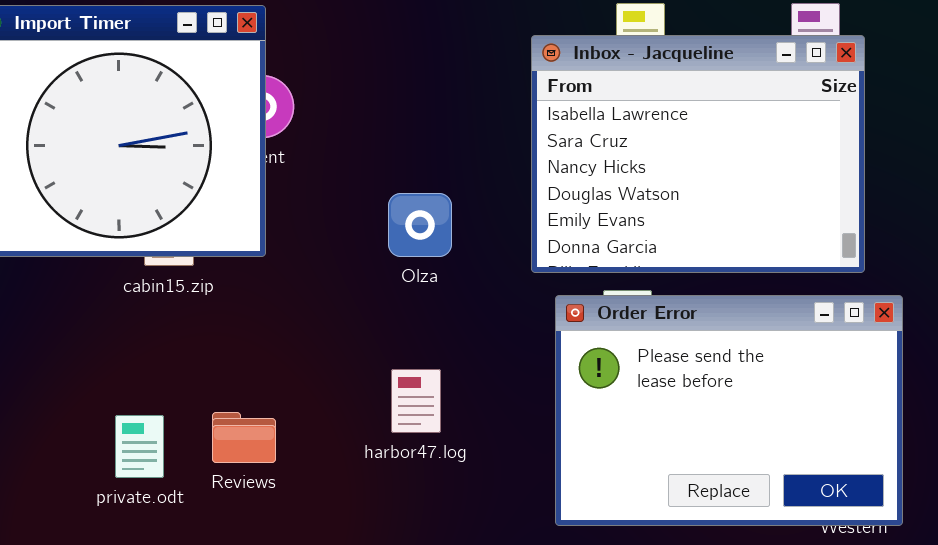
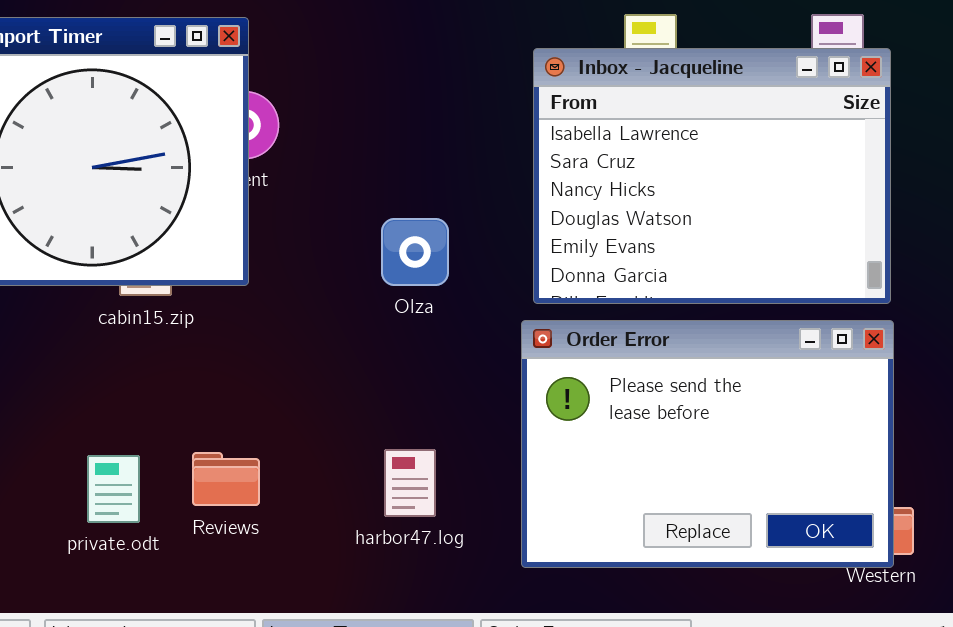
Order Error: [555,295,903,526] -> [521,320,894,568], moved
harbor47.log: [391,369,441,433] -> [384,449,436,517], moved

